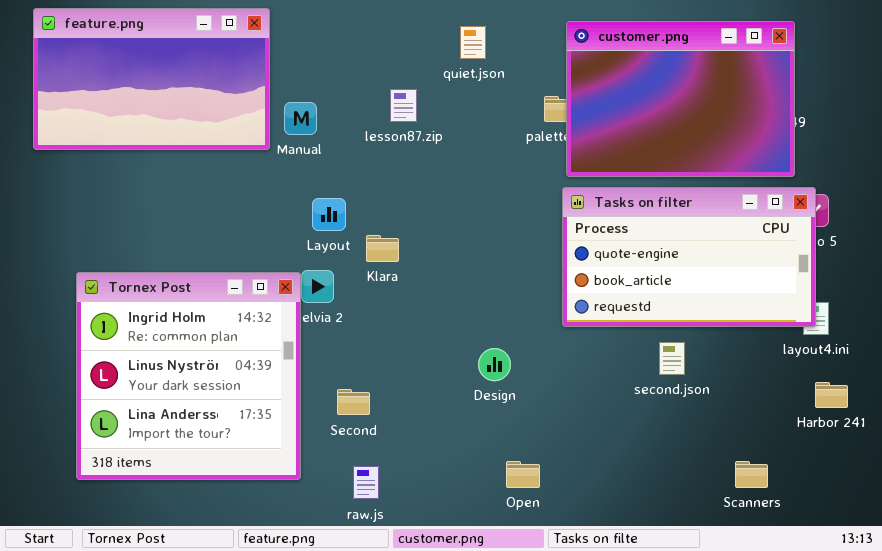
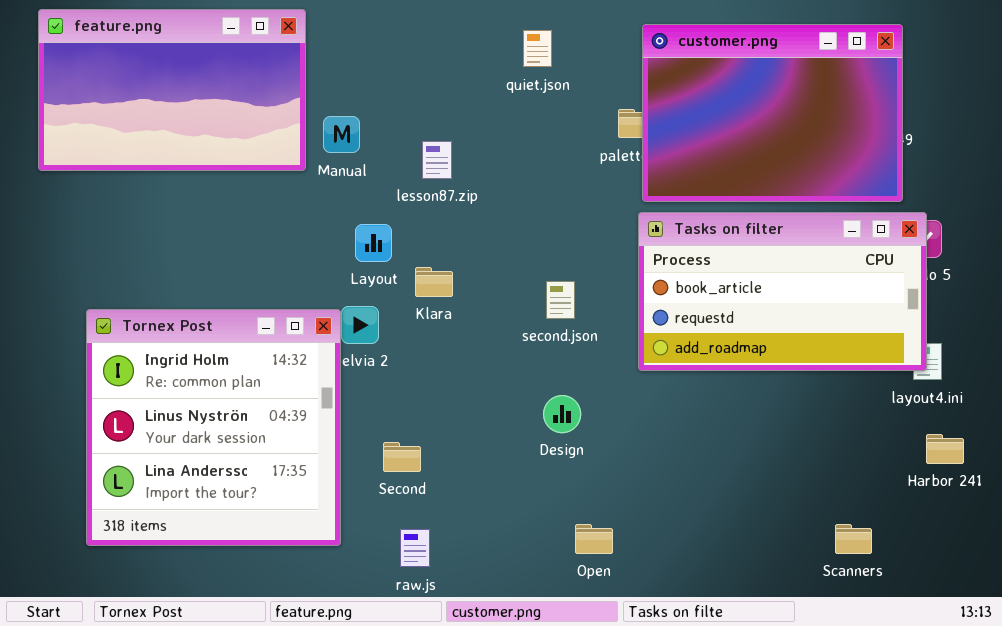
lesson87.zip: [390,89,417,122] -> [422,141,452,179], moved
Tasks on filter: [562,187,816,327] -> [638,212,927,371], scrolled down 1 row
second.json: [659,342,685,375] -> [546,281,575,319], moved

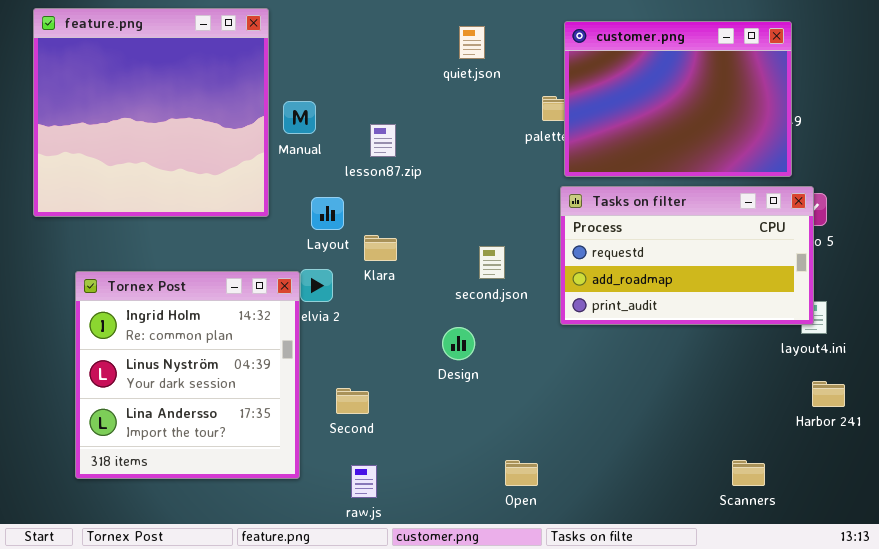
feature.png: [38,9,306,171] -> [33,8,269,217], resized
Tasks on filter: [638,212,927,371] -> [560,186,814,325], scrolled down 1 row
Design: [543,395,581,433] -> [442,327,475,360], moved

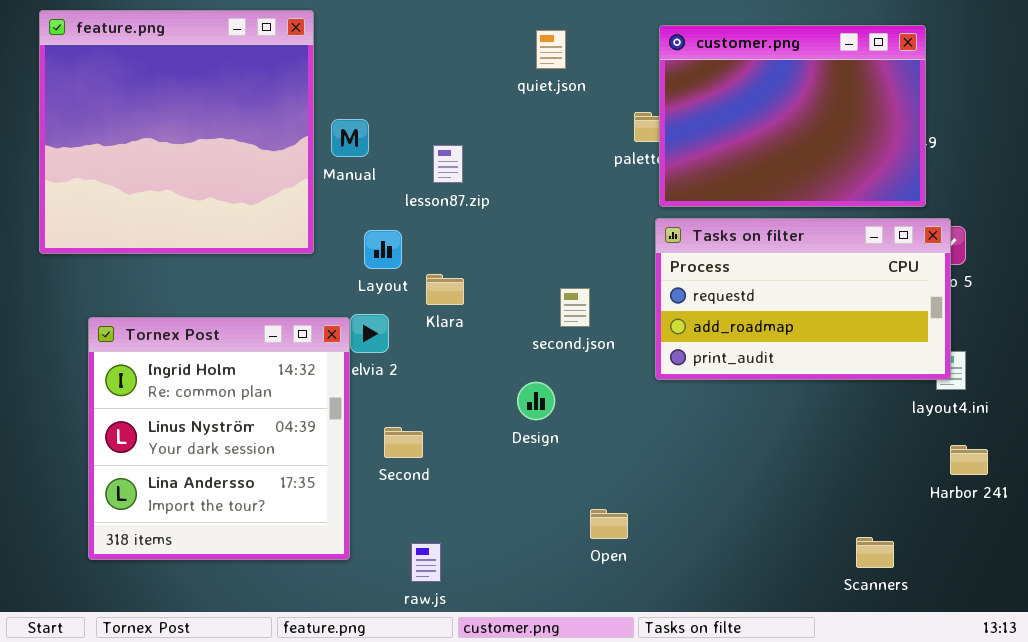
Second: [336,388,369,414] -> [384,427,423,458], moved
Open: [505,460,538,486] -> [590,509,628,539], moved

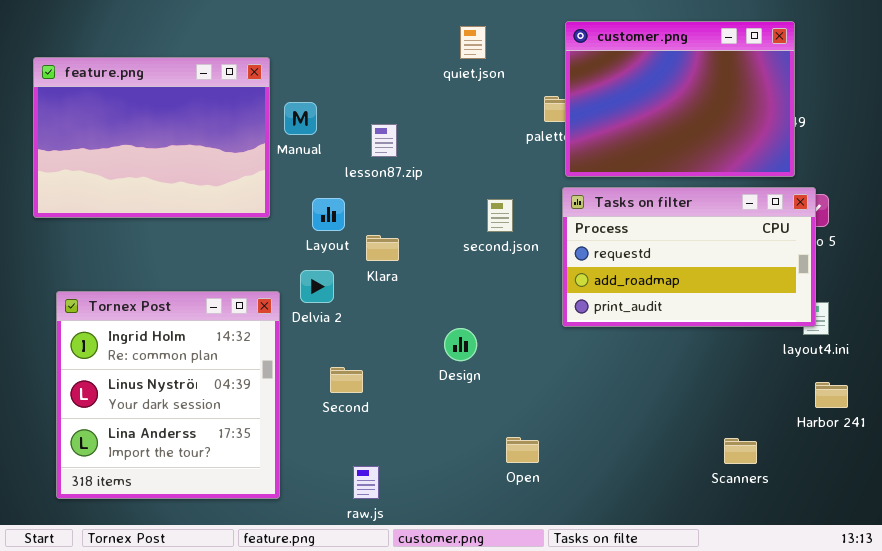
feature.png: [39,10,314,254] -> [33,57,270,218], resized
second.json: [560,288,590,327] -> [487,199,513,232], moved
Tornex Post: [88,317,350,560] -> [56,291,280,499], moved
Scanners: [856,537,894,568] -> [724,438,757,464], moved

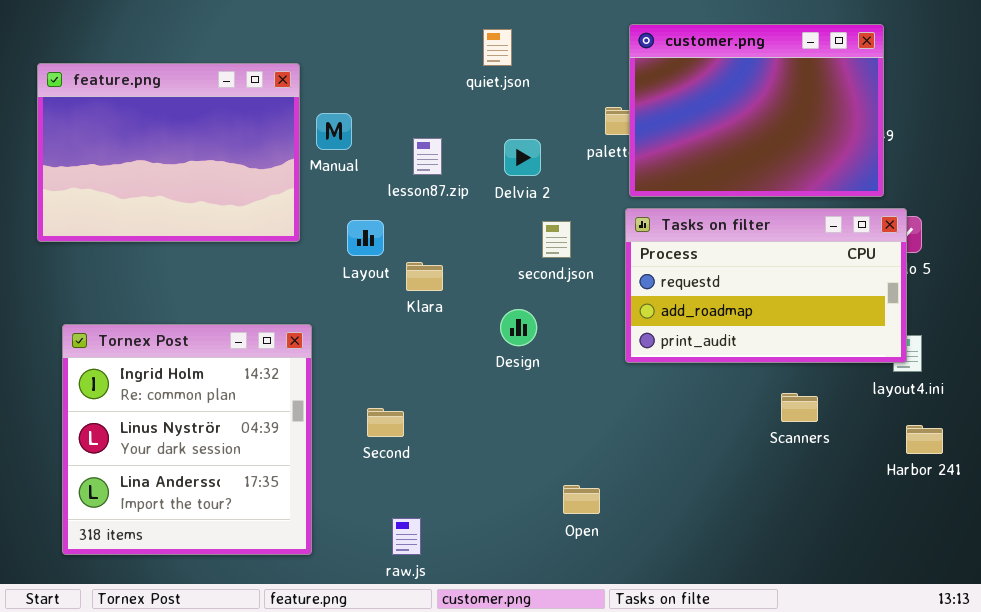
quiet.json: [460,26,486,59] -> [483,29,512,66], moved
Delvia 2: [300,270,334,303] -> [504,139,541,176], moved
Design: [444,328,477,361] -> [500,309,537,346], moved
Scanners: [724,438,757,464] -> [781,393,818,422], moved

